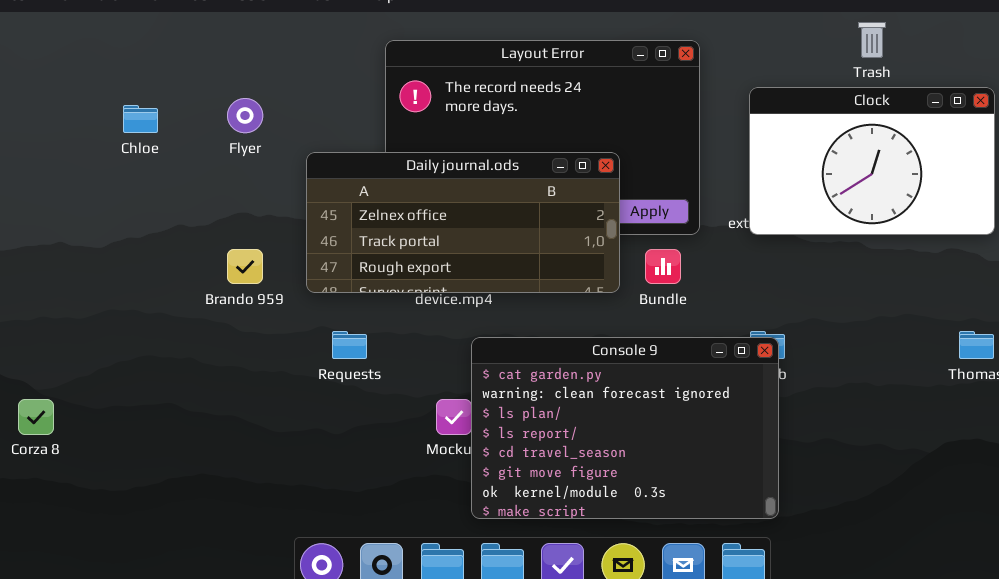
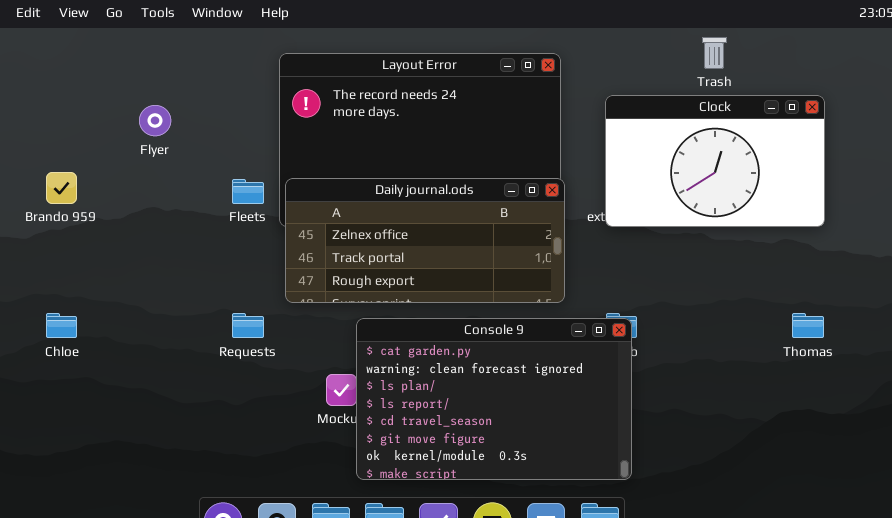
Chloe: [123,105,158,133] -> [46,313,77,338], moved
Daily journal.ods: [306,152,620,293] -> [285,178,565,303], moved
Brando 959: [227,249,263,284] -> [46,172,77,204], moved

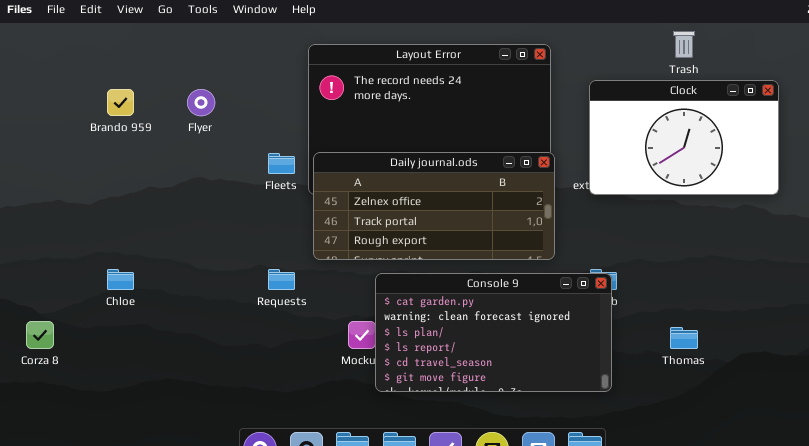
Brando 959: [46,172,77,204] -> [107,89,134,116], moved
Thomas: [792,313,824,338] -> [670,327,698,349], moved
Console 9: [356,318,632,480] -> [375,273,612,392], resized

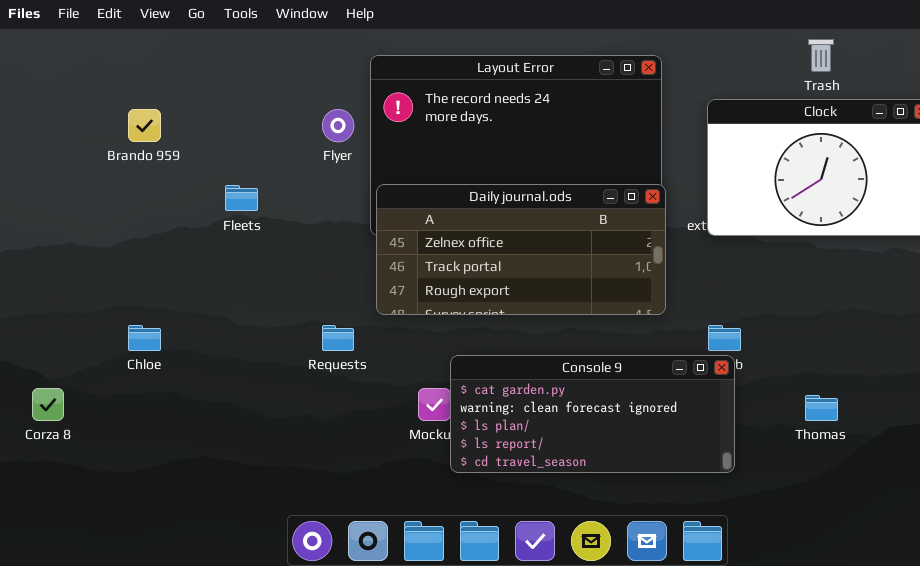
Flyer: [187,89,215,116] -> [322,109,354,142], moved
Fleets: [268,153,295,174] -> [225,185,258,211], moved
Console 9: [375,273,612,392] -> [450,355,735,473], resized

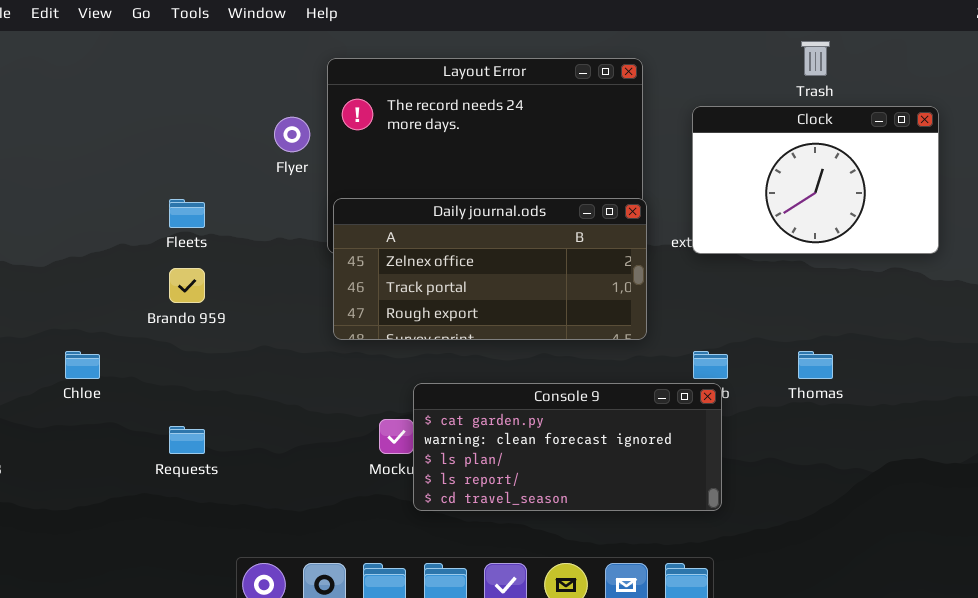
Brando 959: [128,109,161,142] -> [169,268,205,303], moved
Requests: [322,325,354,351] -> [169,426,205,454], moved
Thomas: [805,395,838,421] -> [798,351,833,379], moved

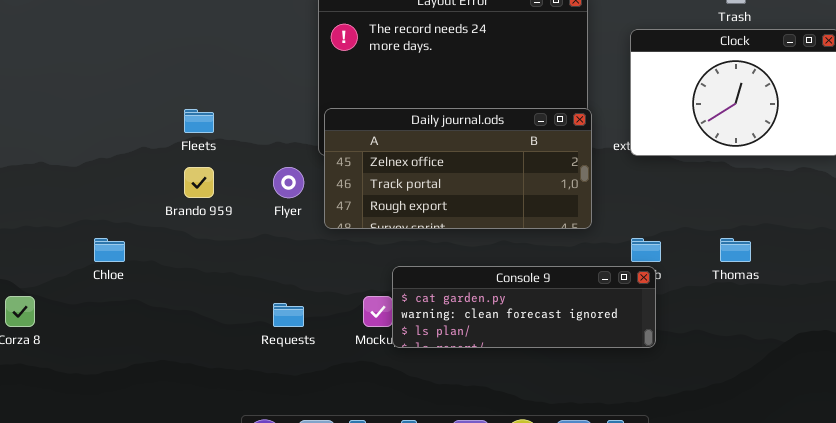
Flyer: [274,117,310,152] -> [273,167,304,198], moved
Console 9: [413,383,722,511] -> [392,266,656,348], resized
Requests: [169,426,205,454] -> [273,303,304,327], moved

